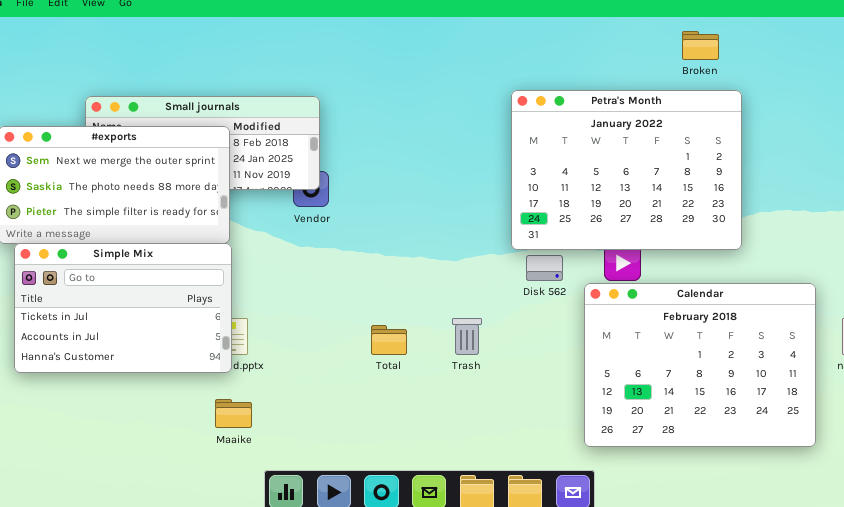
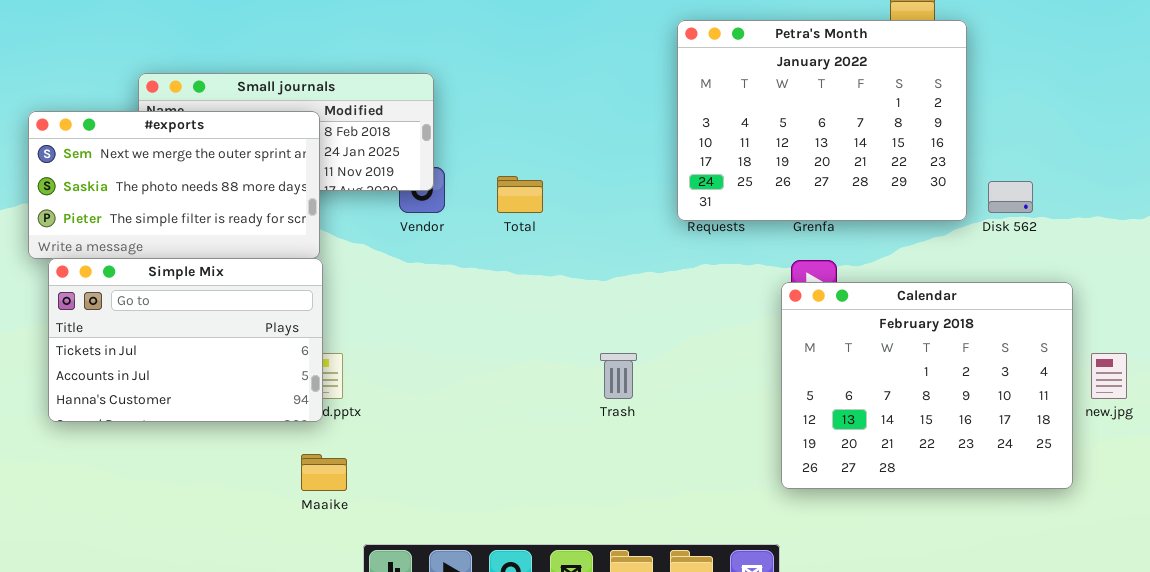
Petra's Month: [511,90,742,250] -> [677,20,967,221], moved
Disk 562: [526,255,563,281] -> [988,181,1033,213], moved
Calendar: [584,283,816,447] -> [781,282,1073,489], moved
Total: [371,325,407,355] -> [497,176,543,213], moved

